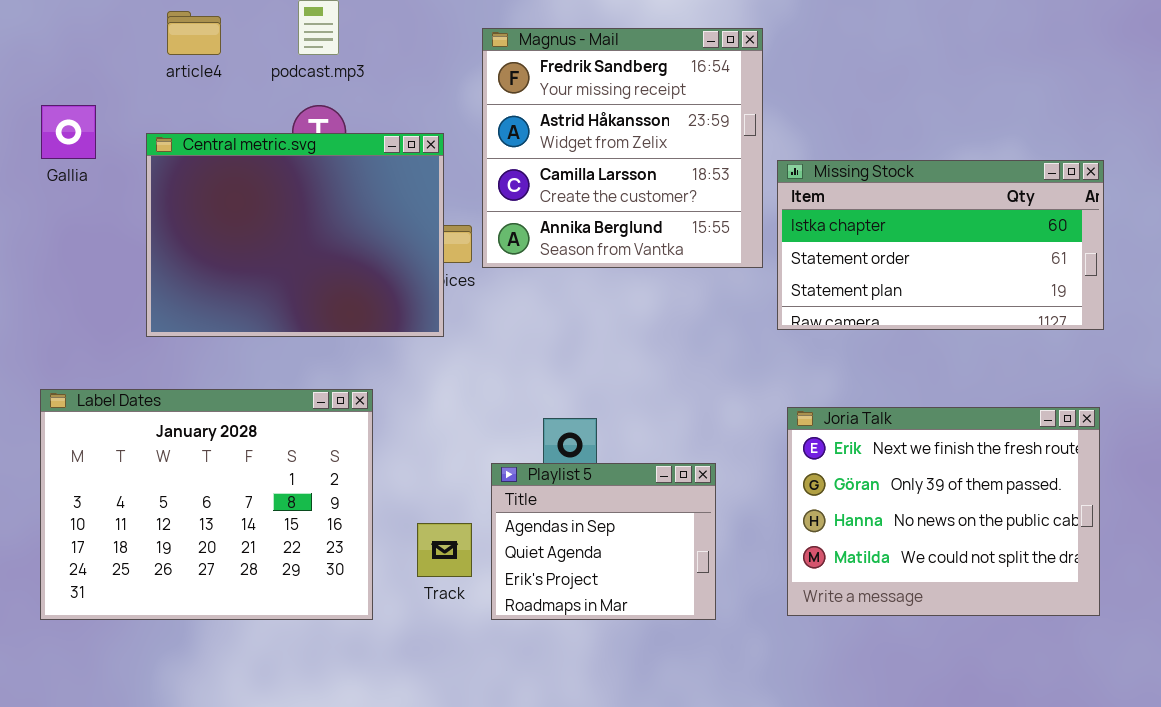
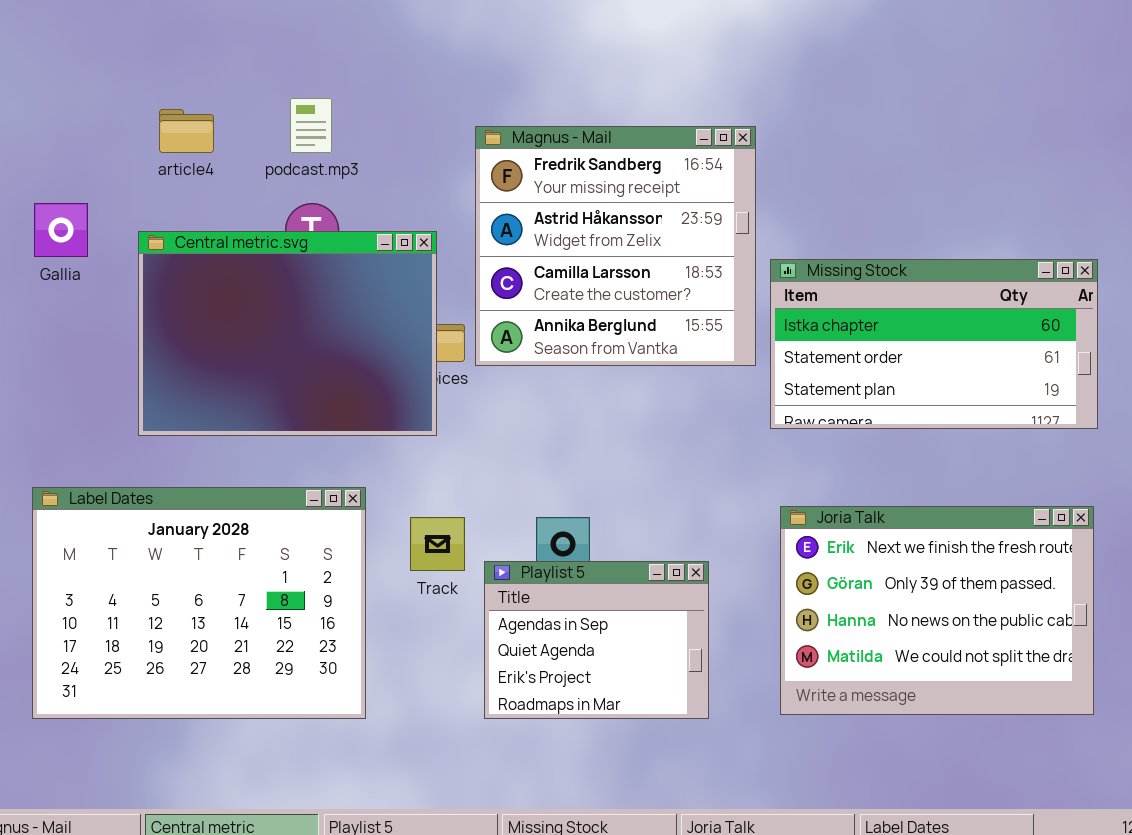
Track: [417,523,472,577] -> [410,517,465,571], moved

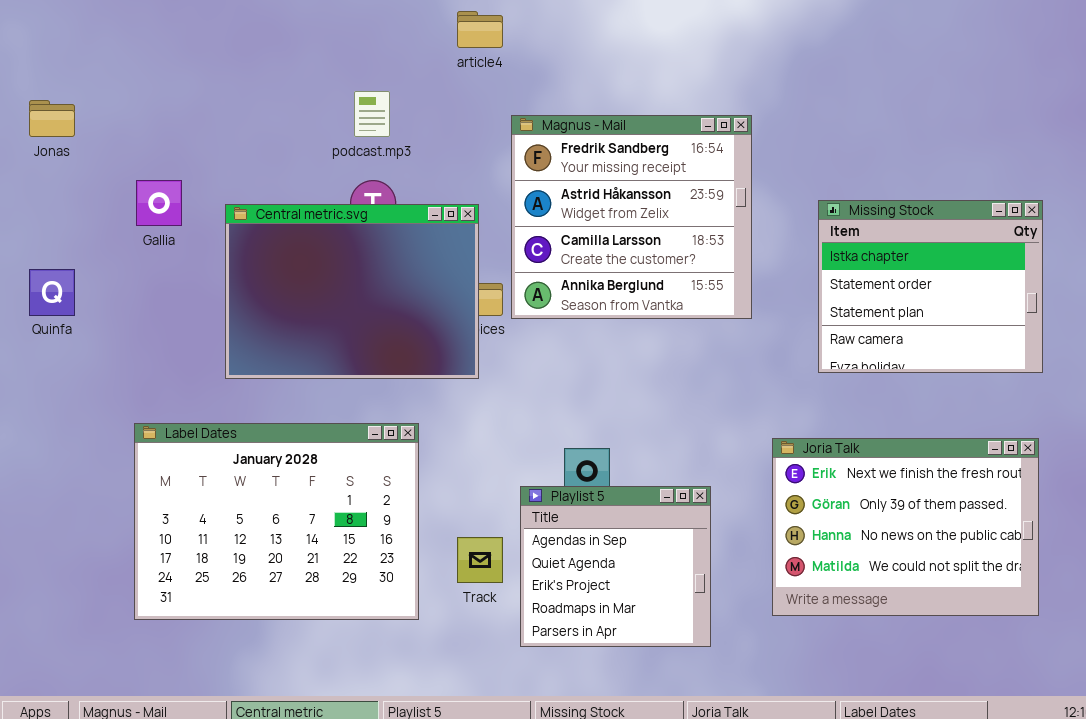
article4: [159,109,214,153] -> [457,11,503,48], moved
Missing Stock: [770,259,1098,429] -> [818,200,1043,373], resized
Track: [410,517,465,571] -> [457,537,503,583], moved
Playlist 5: [484,561,709,719] -> [520,486,711,647], resized

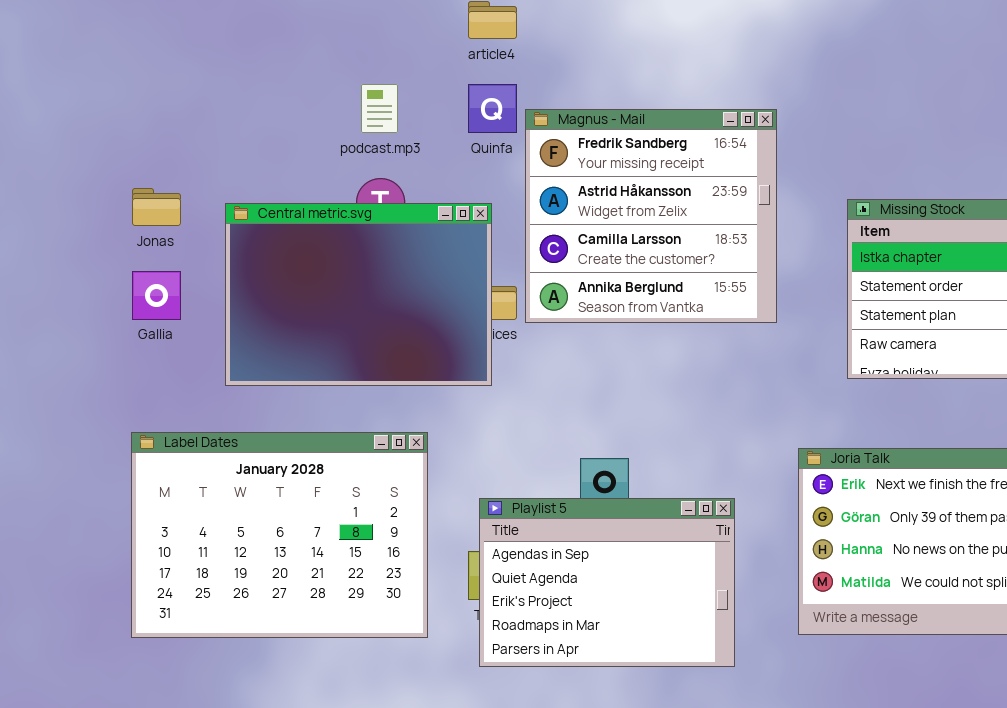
Jonas: [29,100,75,137] -> [132,188,181,226], moved
Gallia: [136,180,182,226] -> [132,271,181,320], moved
Quinfa: [29,269,75,316] -> [468,84,517,133], moved
Playlist 5: [520,486,711,647] -> [479,498,735,667], resized

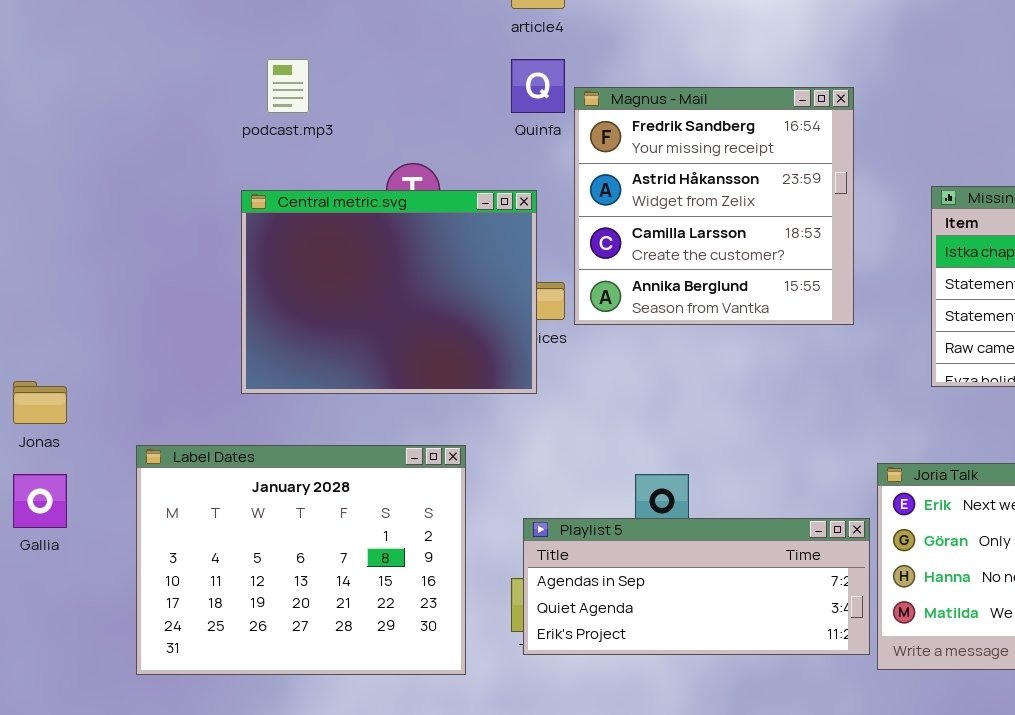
podcast.mp3: [361,84,398,133] -> [267,59,309,113], moved
Jonas: [132,188,181,226] -> [13,381,67,424], moved
Gallia: [132,271,181,320] -> [13,474,67,528], moved
Playlist 5: [479,498,735,667] -> [523,518,870,655], resized

